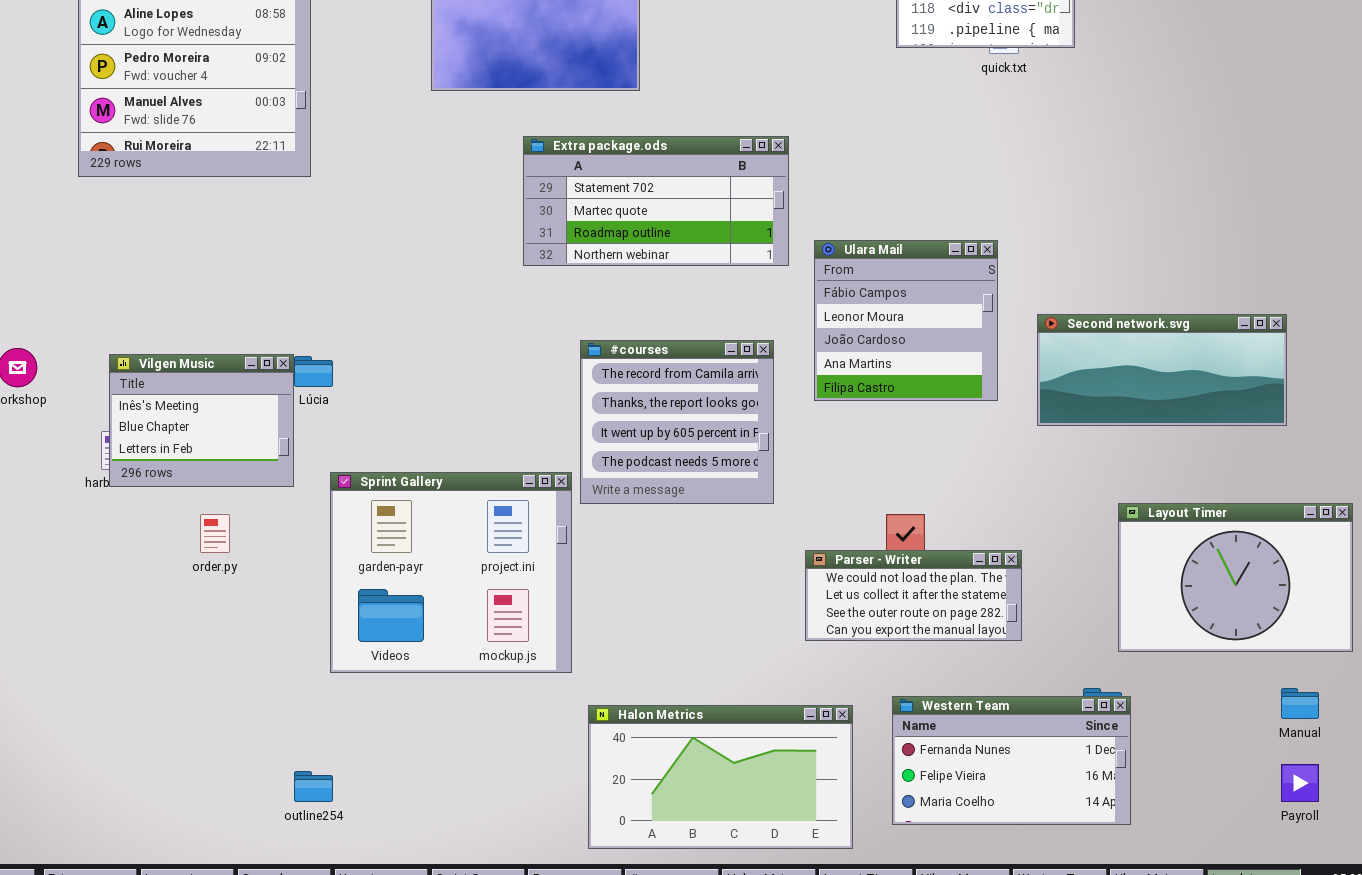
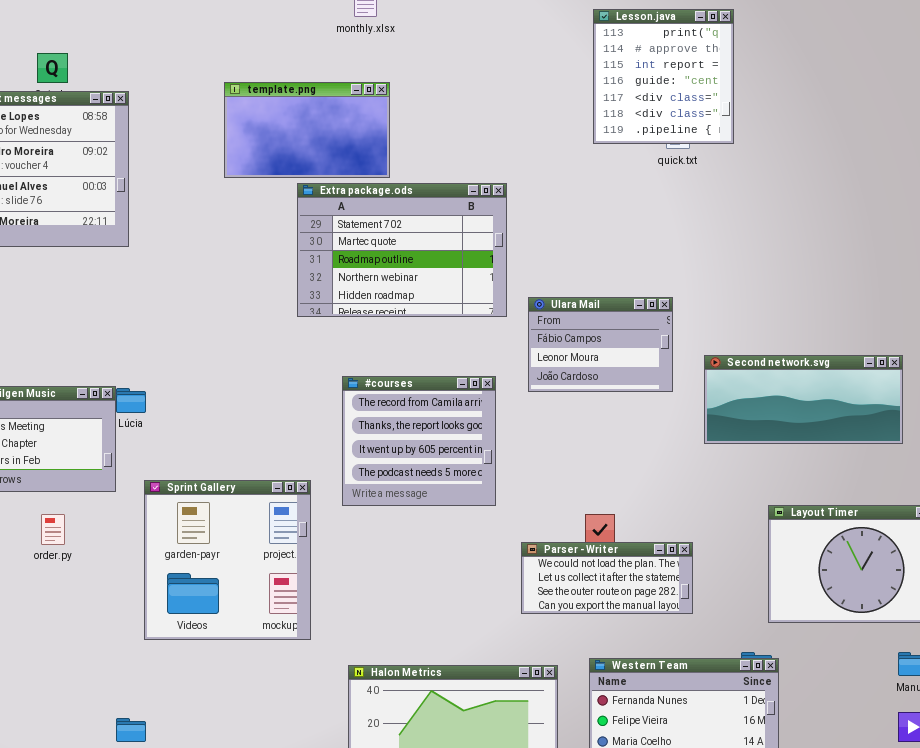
Extra package.ods: [523,136,789,266] -> [297,183,507,317], resized
Ulara Mail: [814,240,998,401] -> [528,297,673,392], resized
Sprint Gallery: [330,472,572,673] -> [144,480,311,640], resized

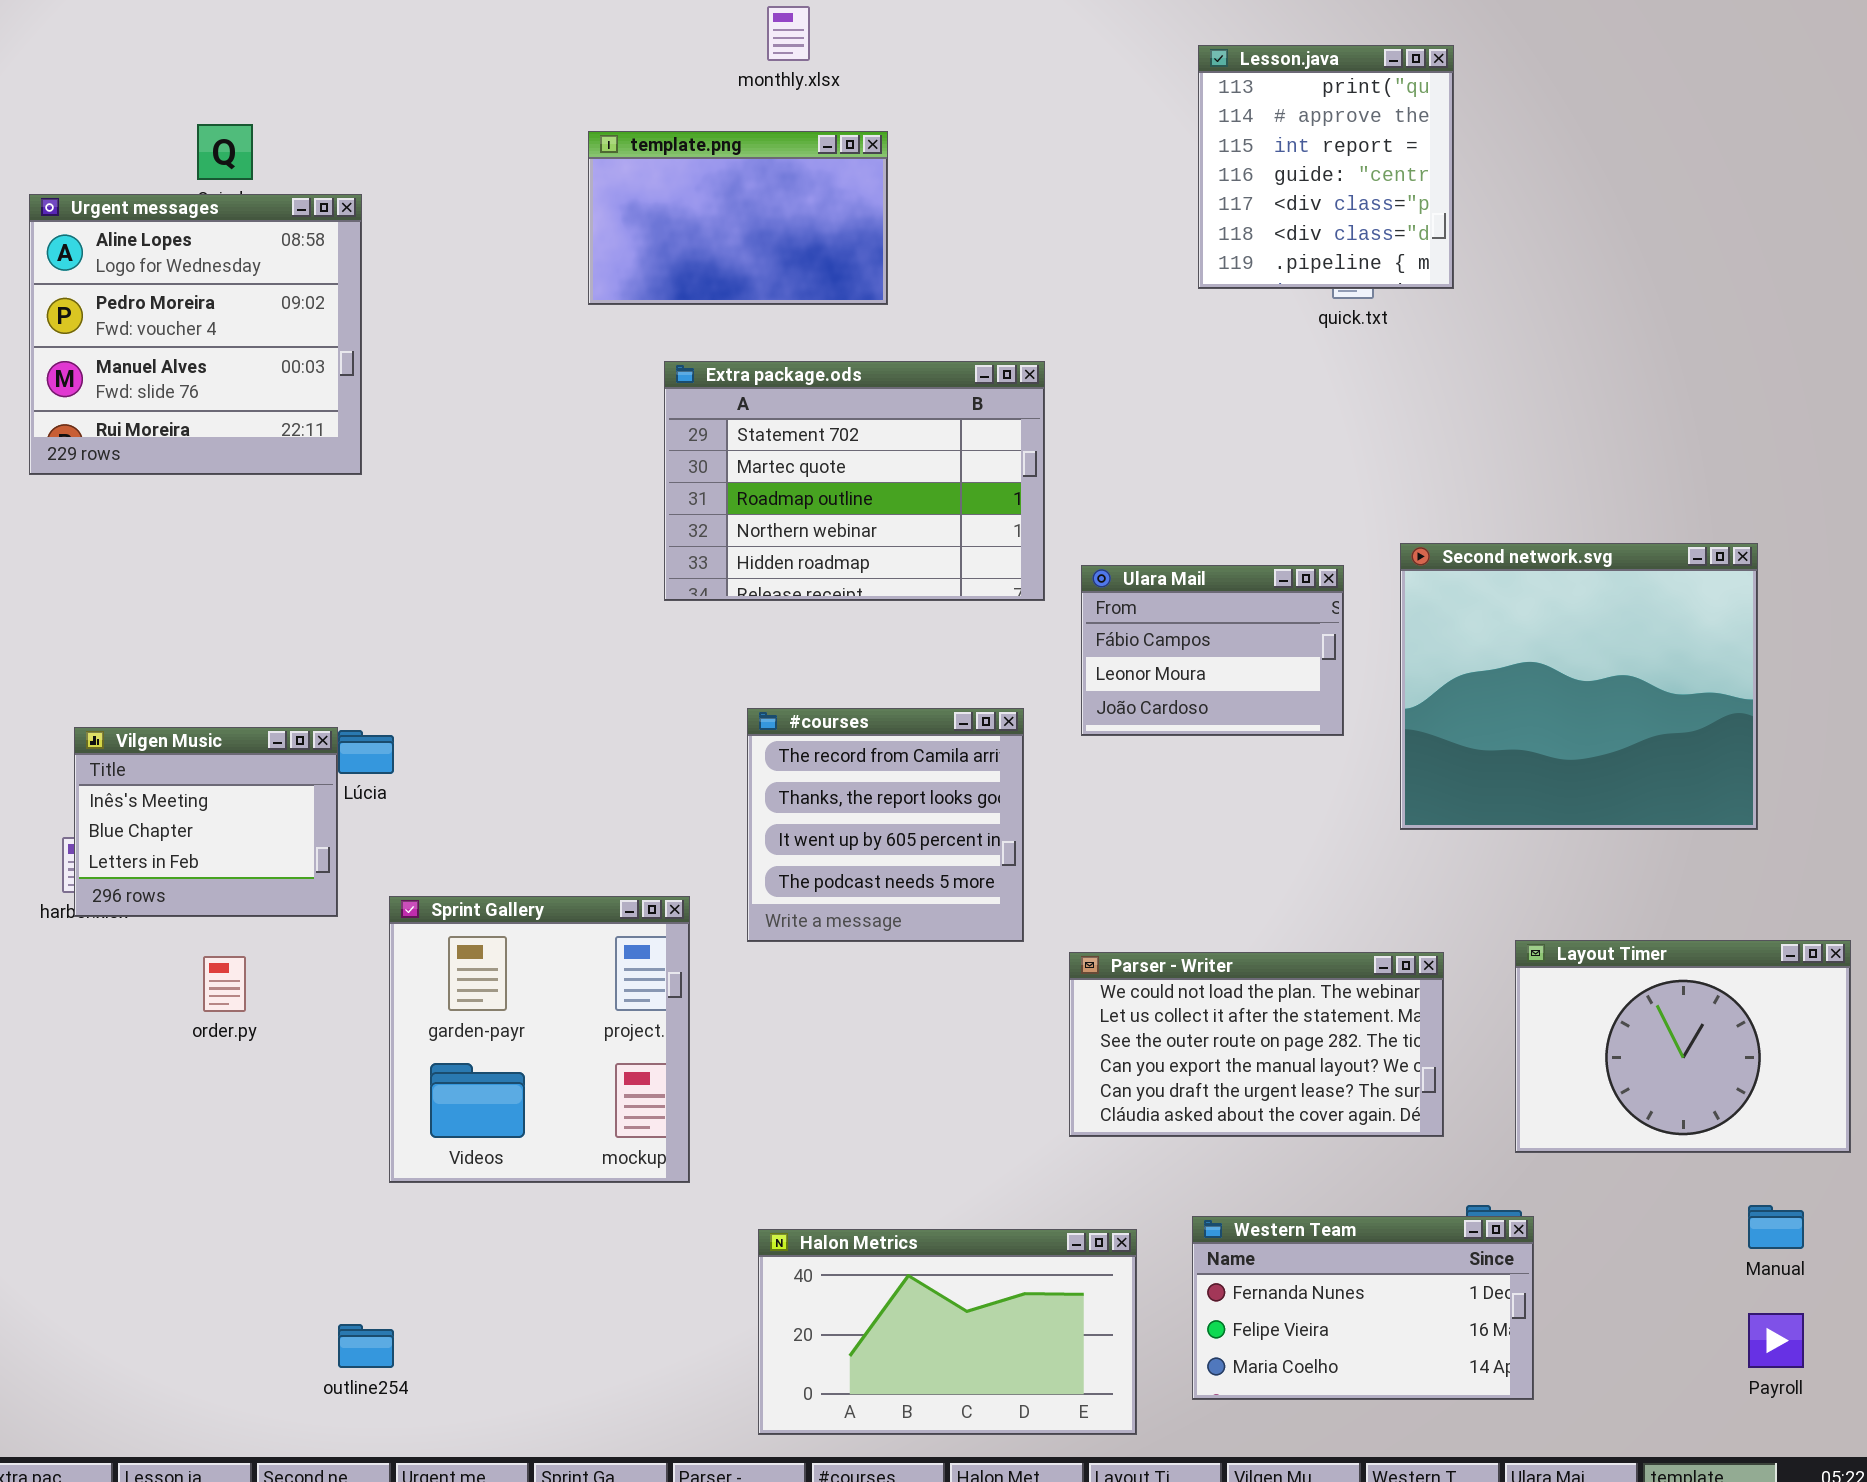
template.png: [224,82,390,178] -> [588,131,888,305], moved
Second network.svg: [704,355,903,444] -> [1400,543,1758,830], resized
Parser - Writer: [521,542,693,614] -> [1069,952,1444,1137], resized

